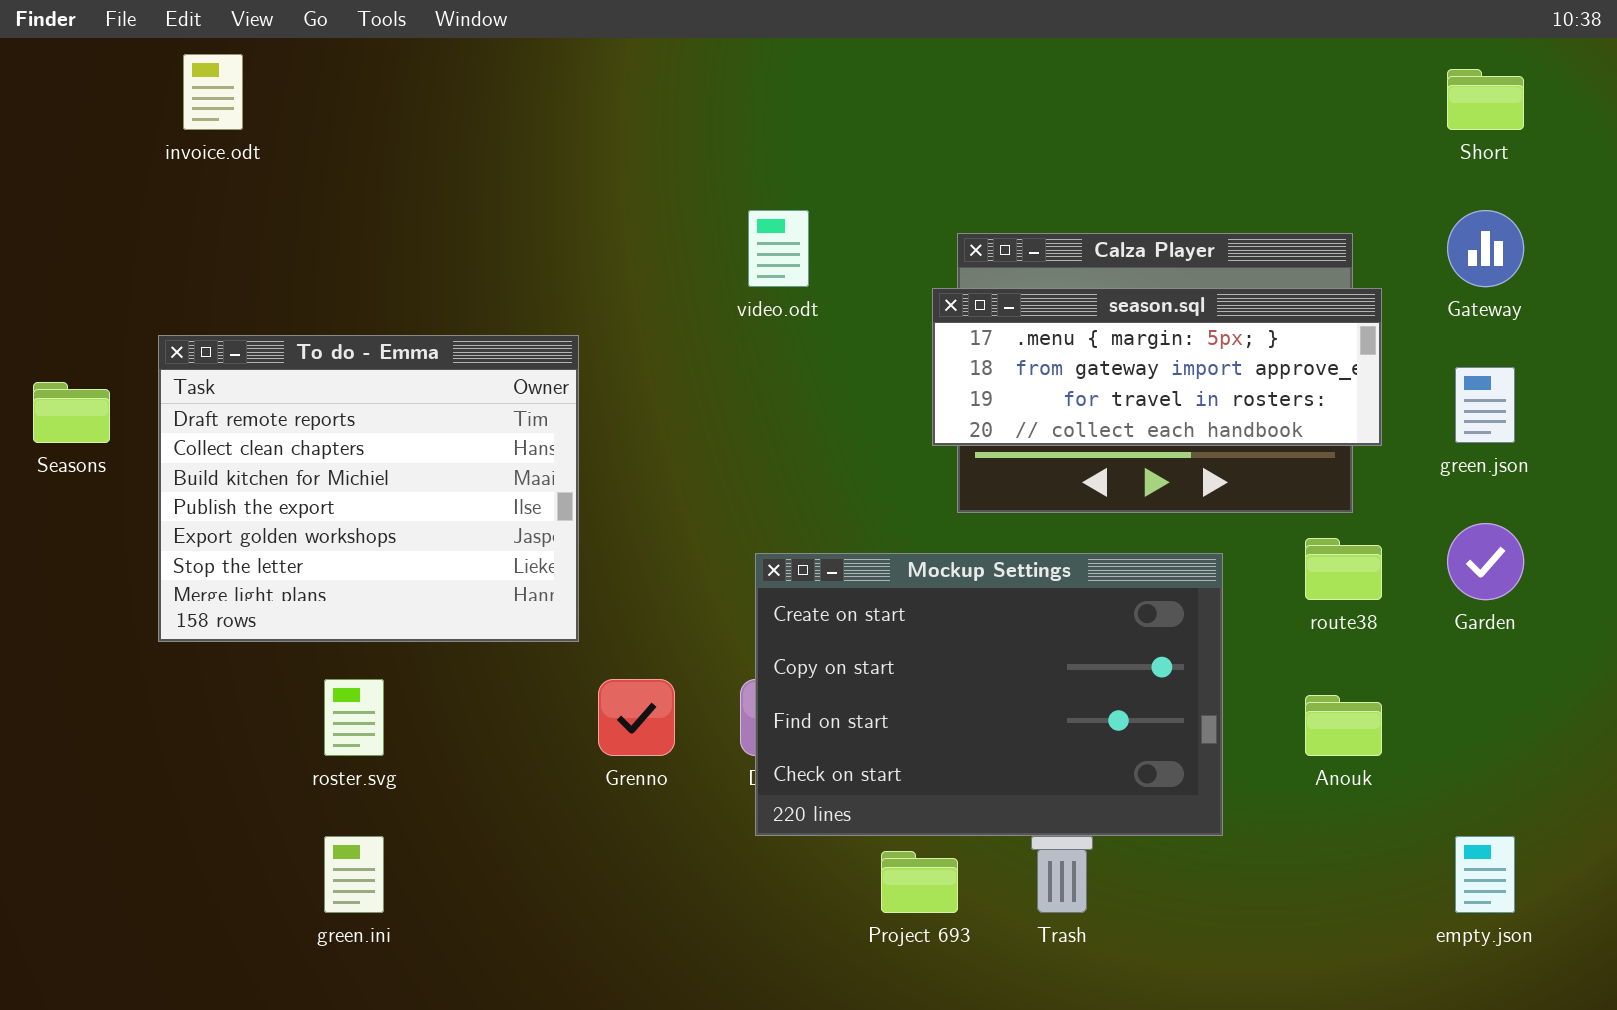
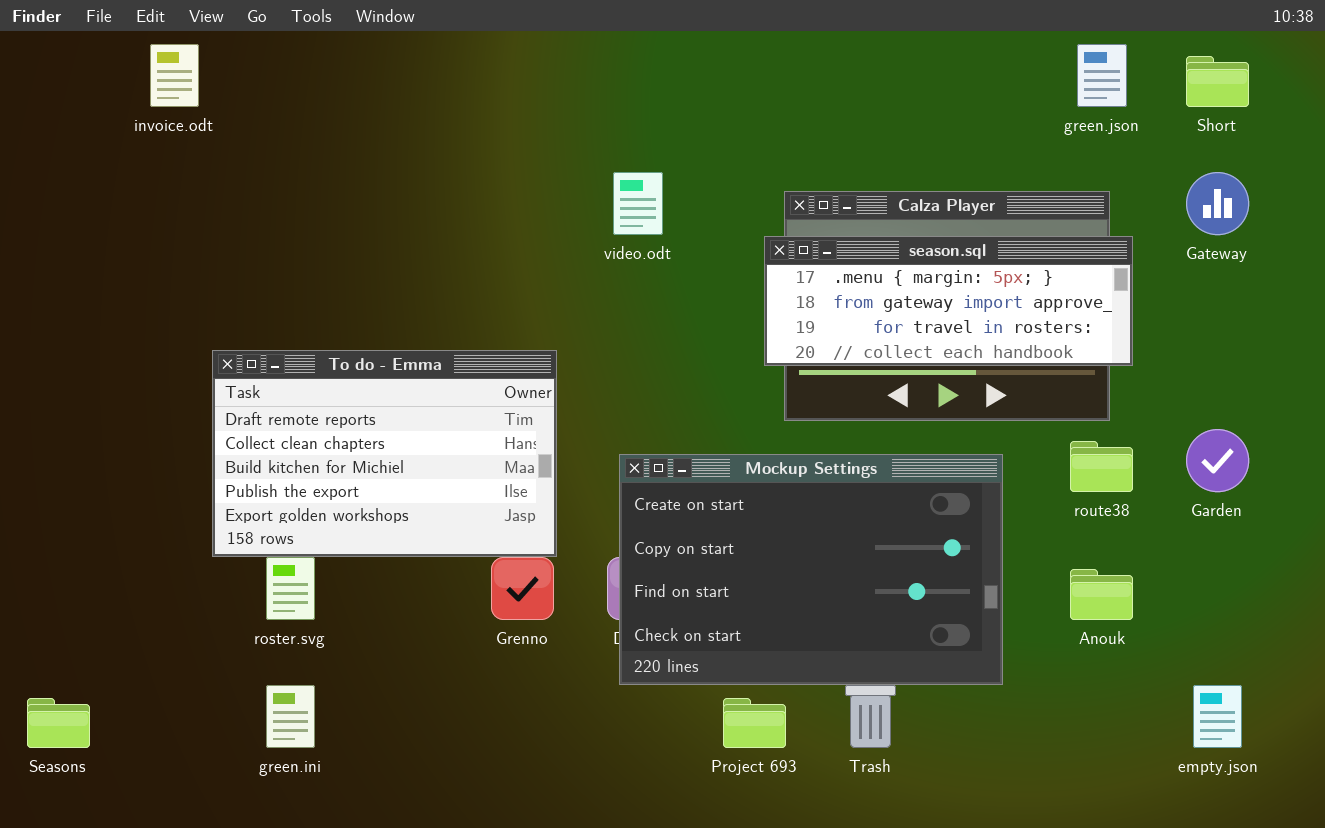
To do - Emma: [158,335,579,642] -> [212,350,557,557], moved, resized
green.json: [1455,367,1515,443] -> [1077,44,1127,107], moved
Seasons: [33,382,110,443] -> [27,698,90,748], moved

